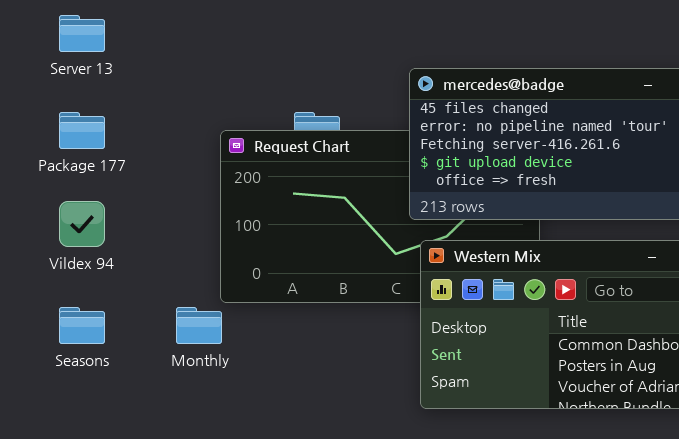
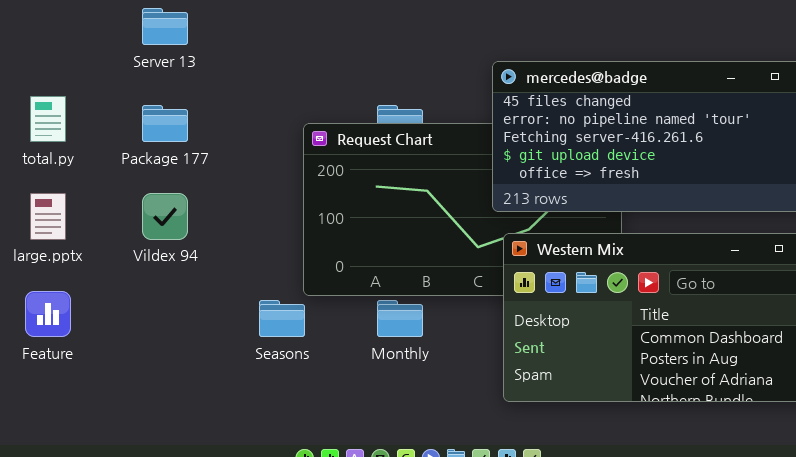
Seasons: [59,307,105,344] -> [259,300,305,337], moved
Monthly: [176,307,222,344] -> [377,300,423,337], moved

